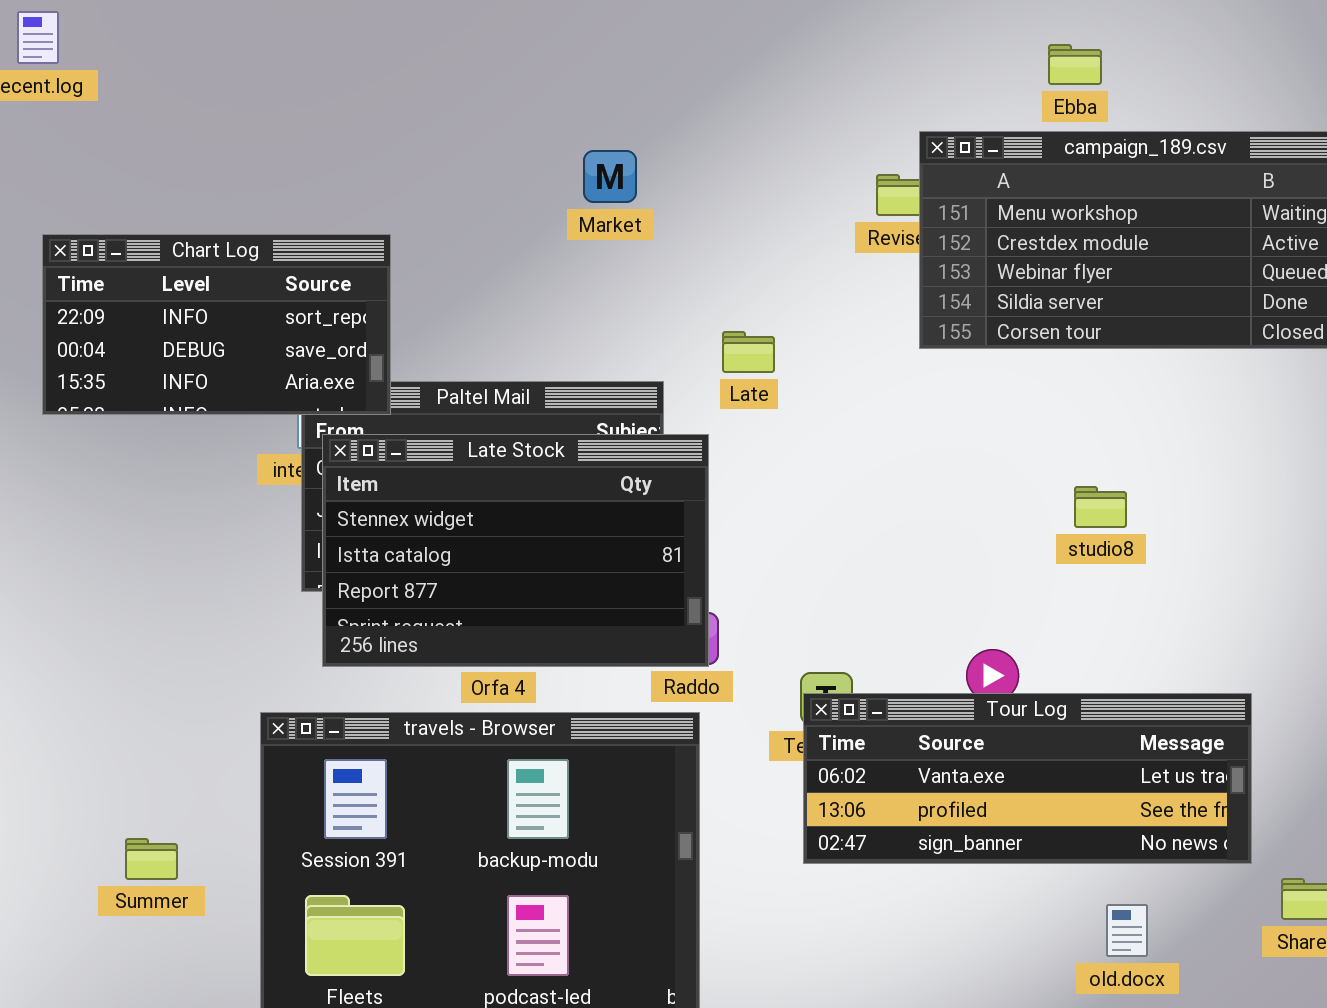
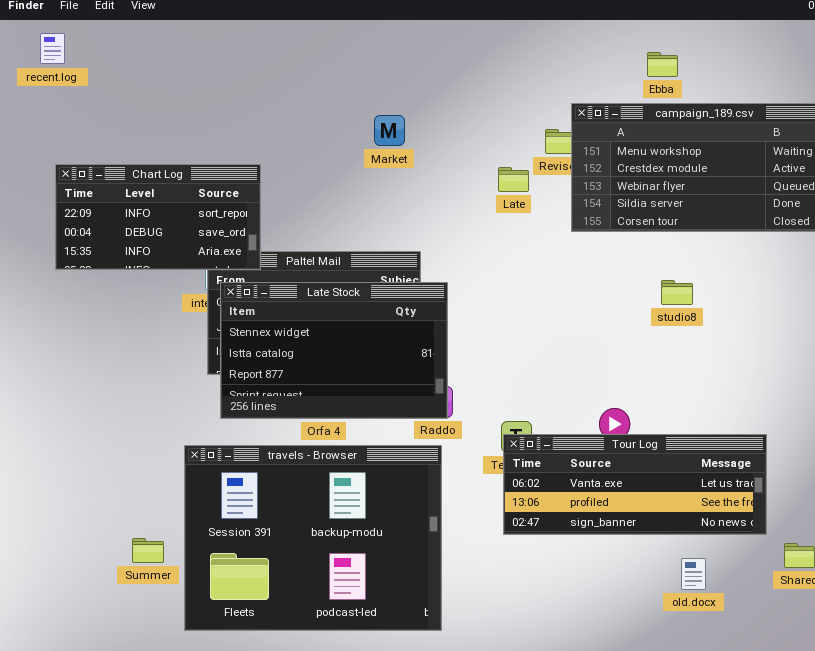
Late: [722,331,775,373] -> [498,167,529,192], moved
studio8: [1074,486,1127,528] -> [661,280,693,305], moved
Summer: [125,838,178,880] -> [132,538,164,563], moved

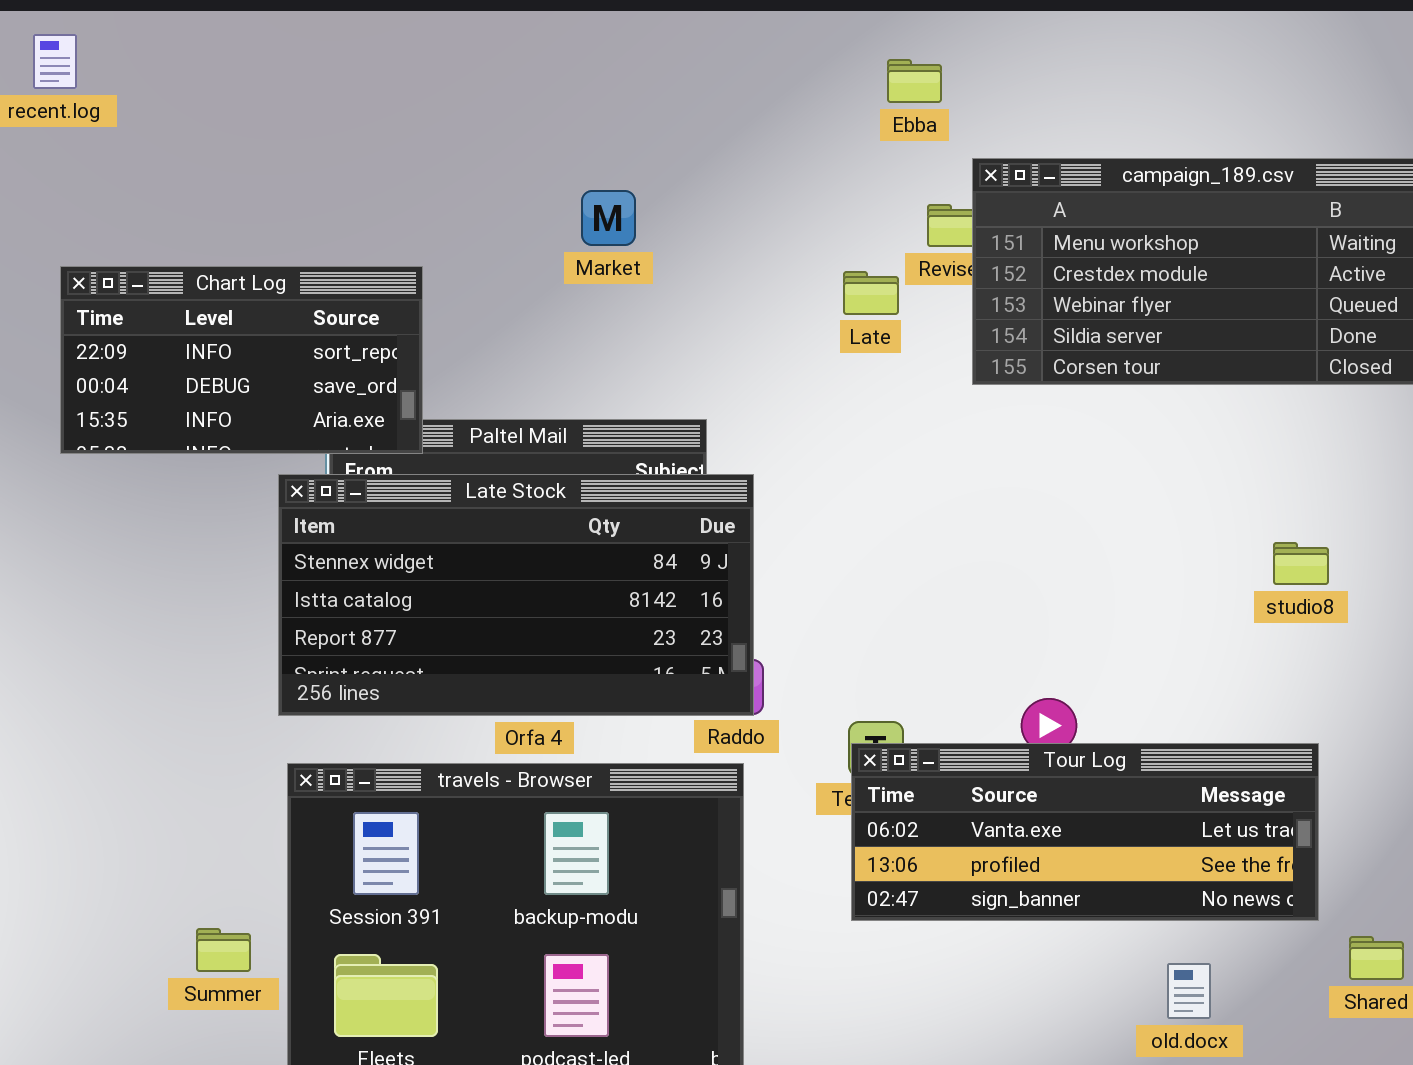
Ebba: [647,52,678,77] -> [887,59,942,103], moved
Market: [374,115,405,146] -> [581,190,636,246], moved
studio8: [661,280,693,305] -> [1273,542,1329,585], moved
Late Stock: [220,282,448,419] -> [278,474,754,716], resized

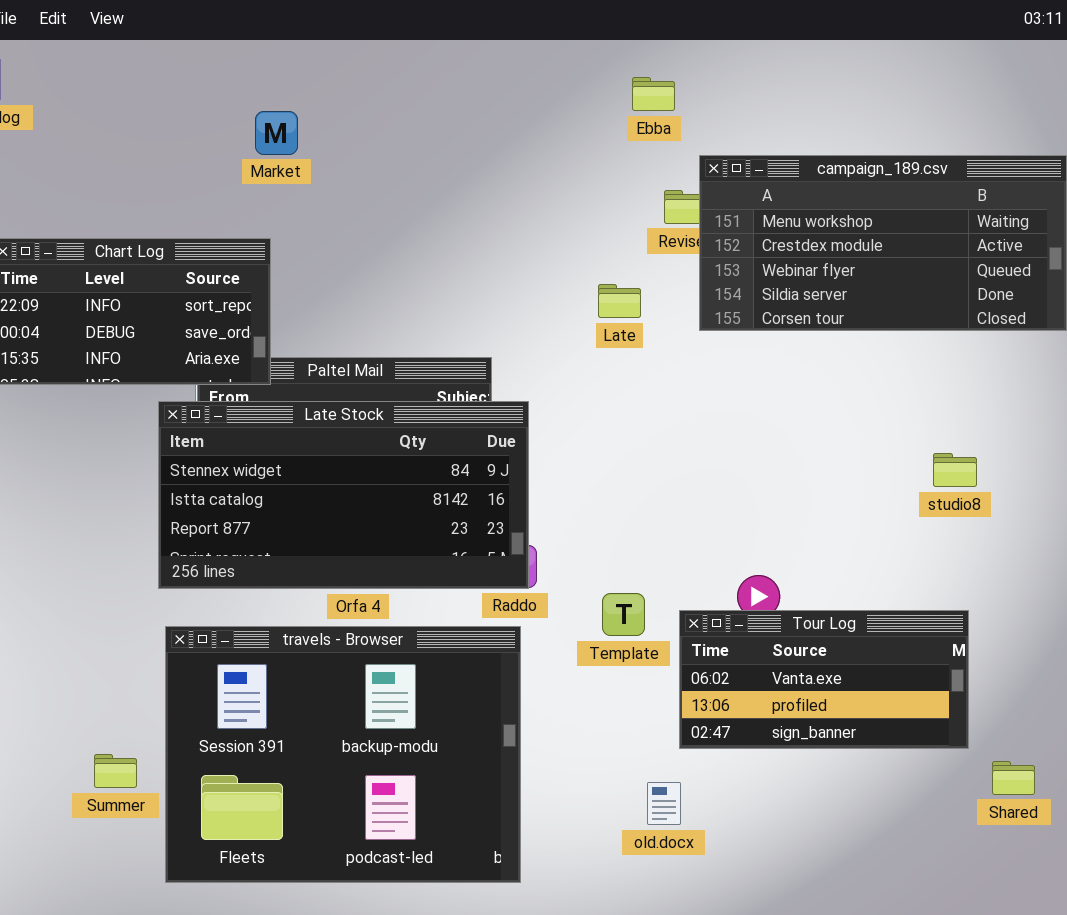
Market: [581,190,636,246] -> [255,111,298,155], moved
Late: [843,271,899,315] -> [598,284,641,318], moved
Tour Log: [851,743,1319,921] -> [679,610,969,749], resized
old.docx: [1167,963,1211,1019] -> [647,782,681,825], moved

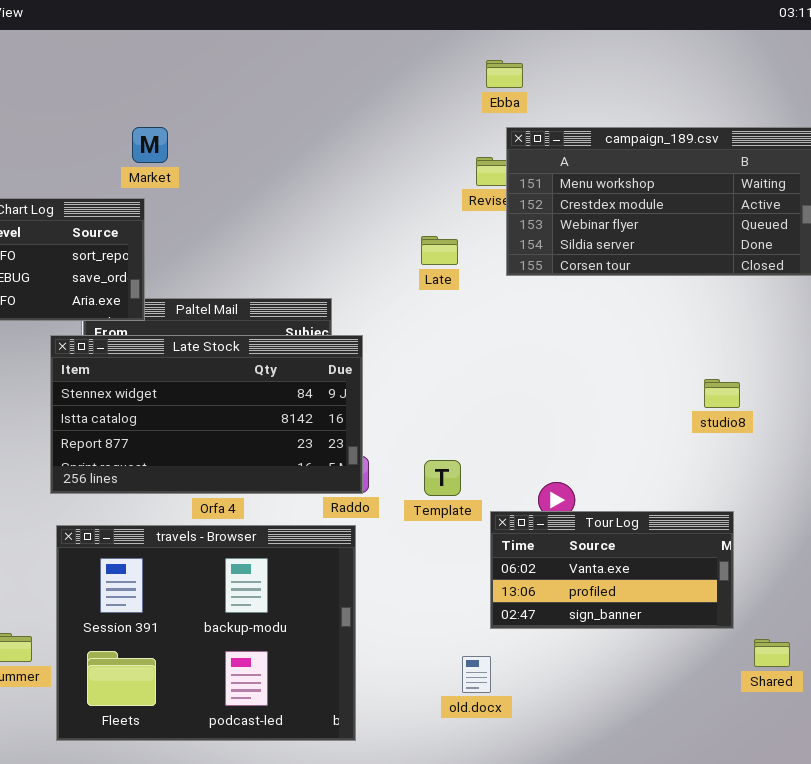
Ebba: [632,77,675,111] -> [486,60,523,88], moved
Market: [255,111,298,155] -> [132,127,168,163], moved
Template: [602,593,645,636] -> [424,460,461,496], moved

